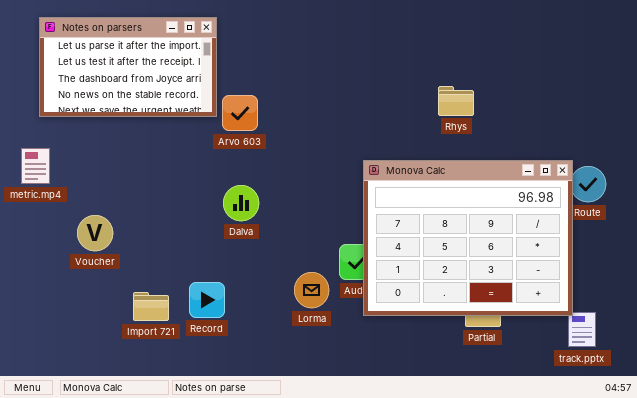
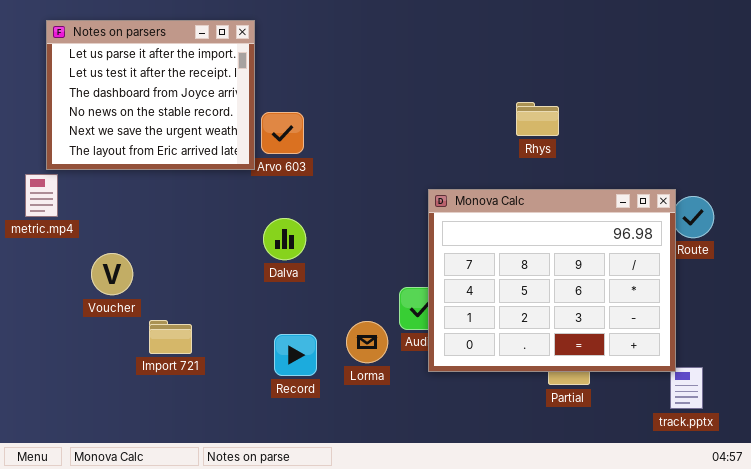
Notes on parsers: [39,17,217,117] -> [46,20,255,170], resized
Record: [189,282,225,318] -> [274,334,317,376], moved
Import 721: [133,292,169,321] -> [149,320,192,354], moved

